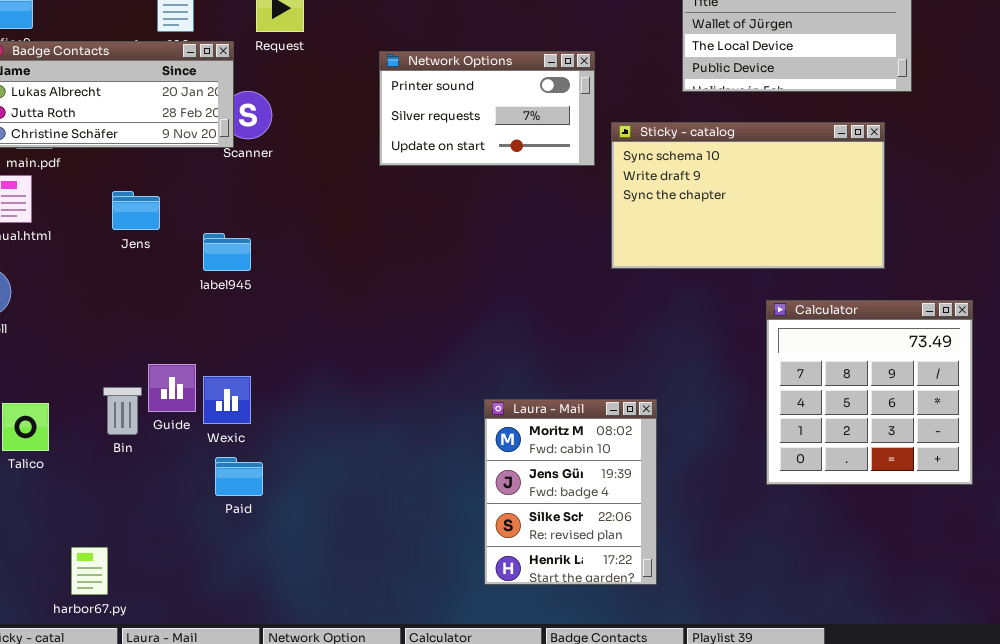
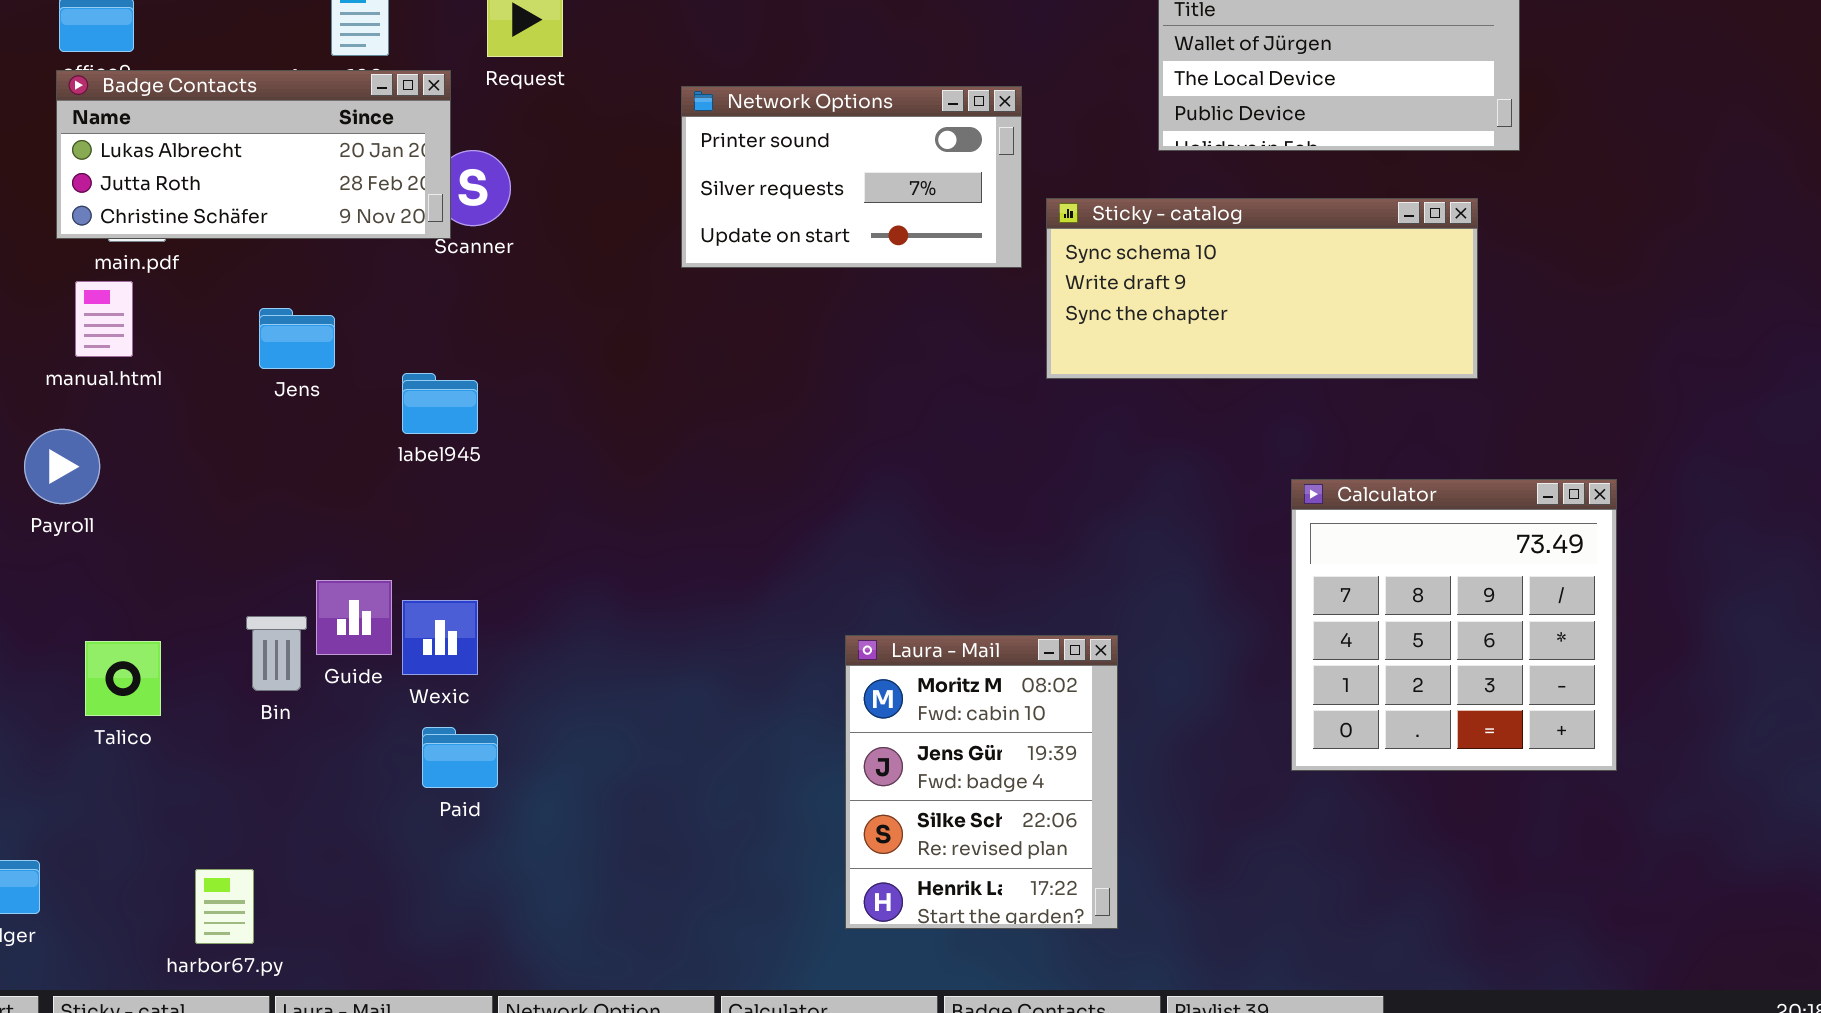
Sticky - catalog: [611,122,885,269] -> [1046,198,1478,379], resized

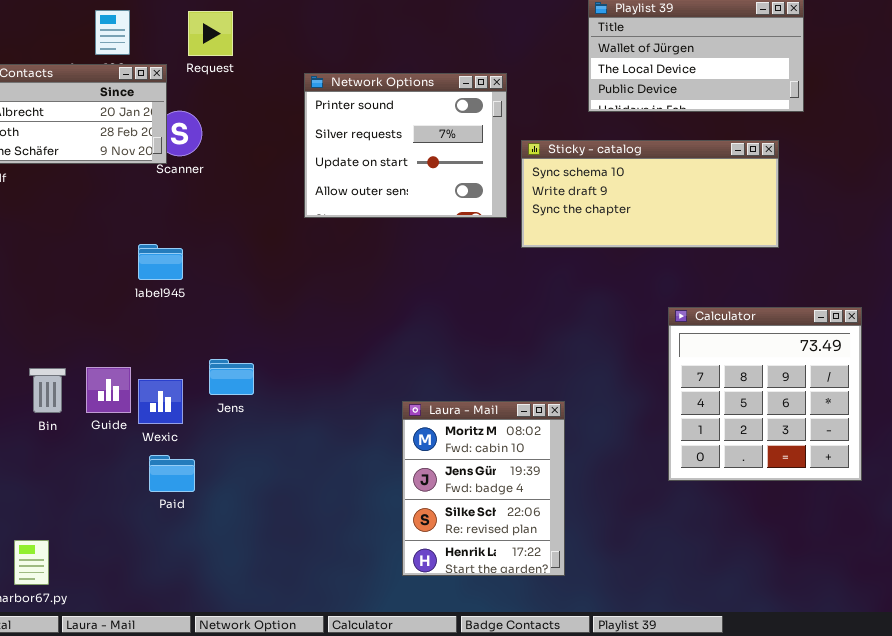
Network Options: [681,86,1022,268] -> [304,73,507,218], resized
Jens: [259,308,335,369] -> [209,359,254,395], moved
Bin: [246,616,307,691] -> [29,368,66,413], moved

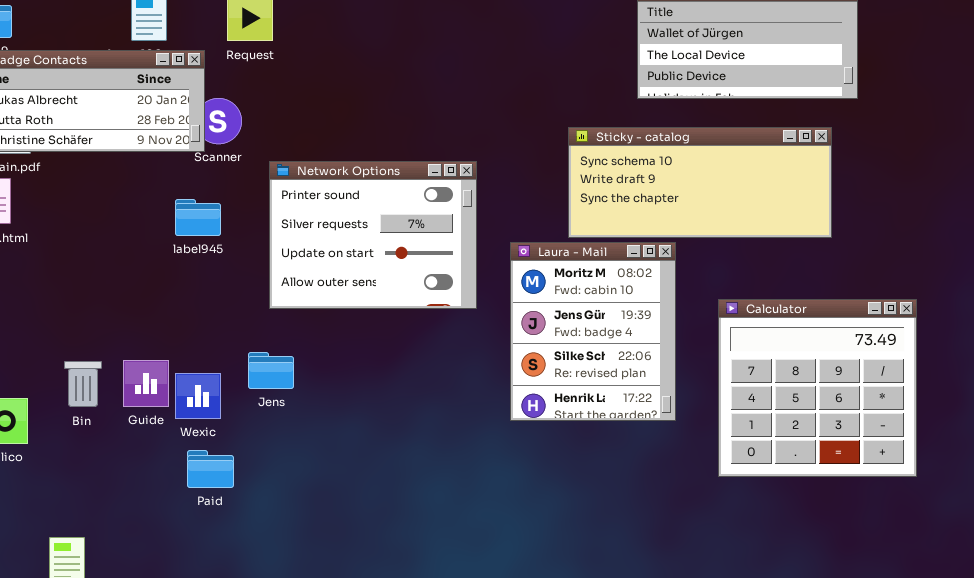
Network Options: [304,73,507,218] -> [269,161,477,309], moved
label945: [138,244,183,280] -> [175,199,221,236], moved
Laura - Mail: [402,401,565,576] -> [510,242,676,421], moved

